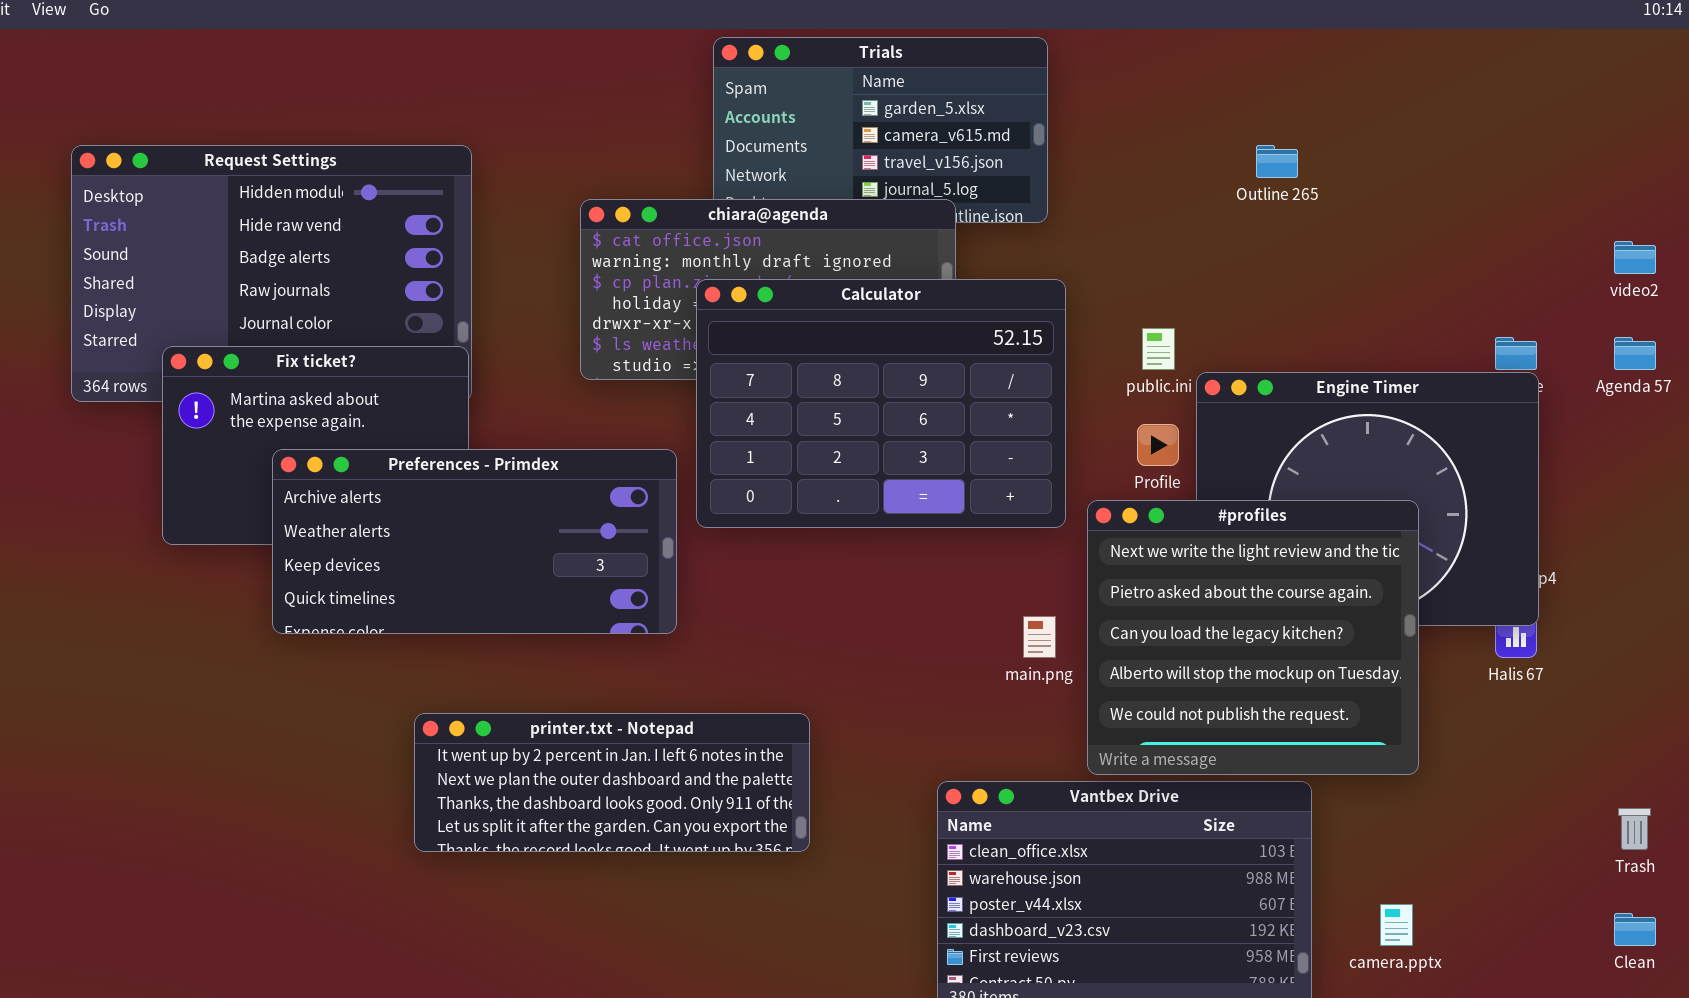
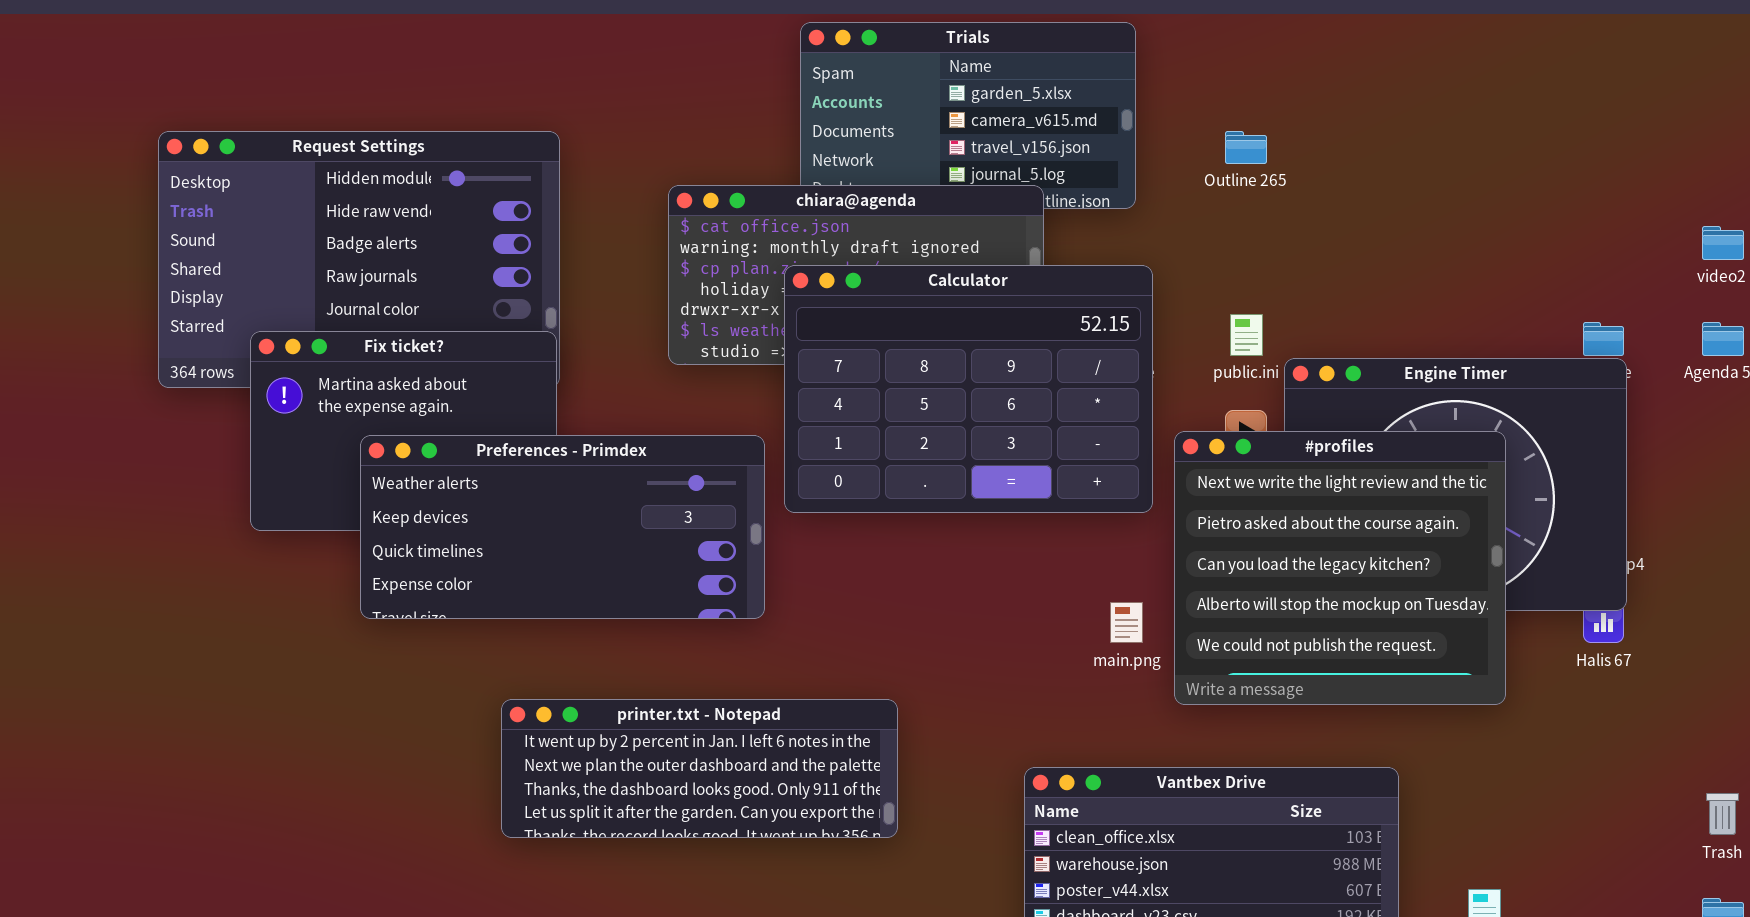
Outline 265: [1256,145,1298,178] -> [1225,131,1267,164], moved
Preferences - Primdex: [272,449,677,634] -> [360,435,765,619], scrolled down 1 row
#profiles: [1087,500,1419,775] -> [1174,431,1506,705], moved

